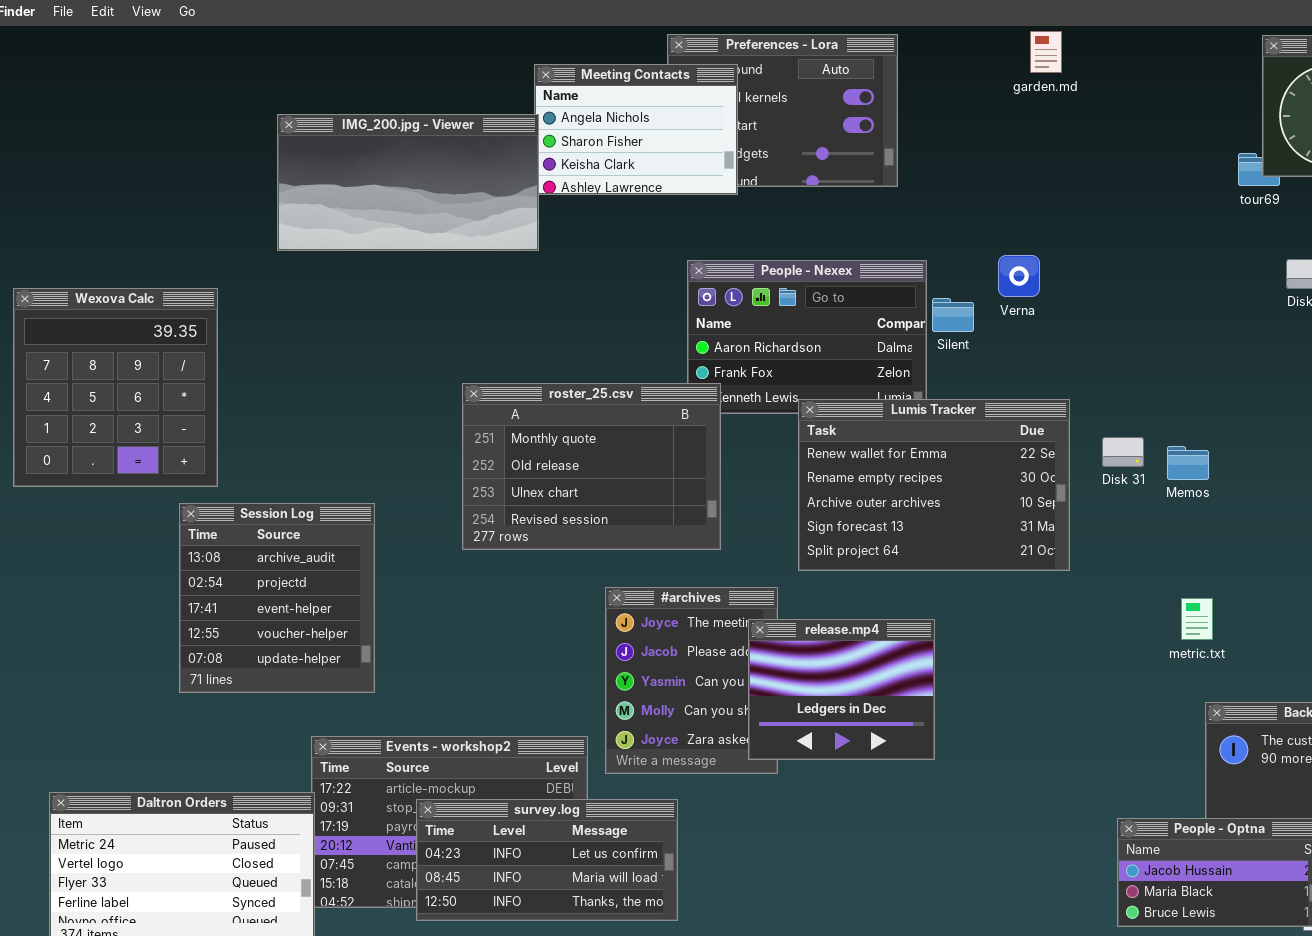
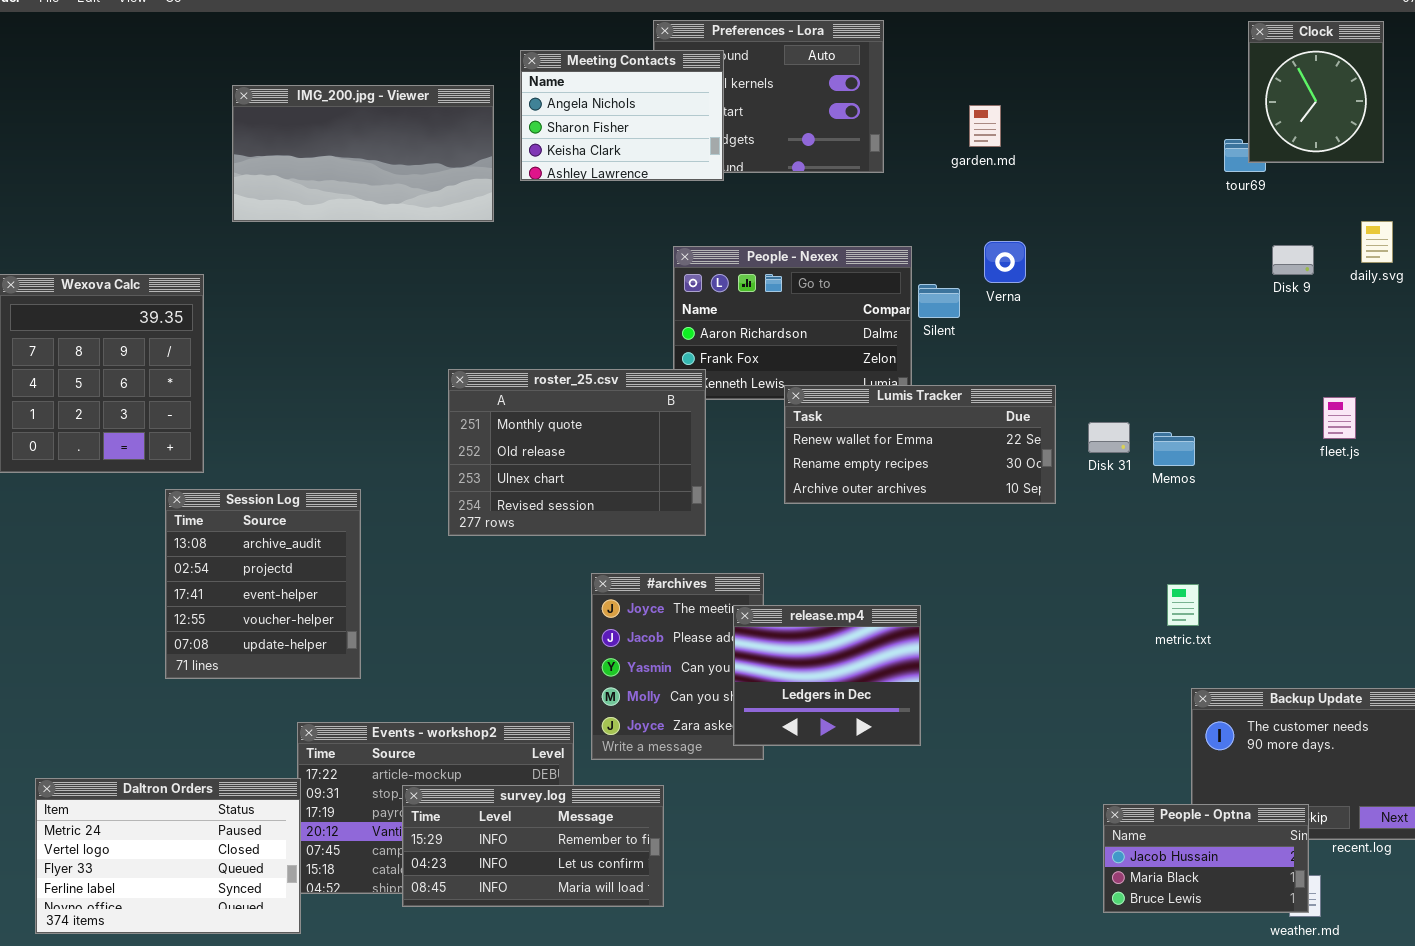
garden.md: [1030,31,1062,73] -> [969,105,1001,147], moved
IMG_200.jpg - Viewer: [277,114,539,251] -> [232,85,494,222], moved
Lumis Tracker: [798,399,1070,571] -> [784,385,1056,504], resized
survey.log: [416,799,678,921] -> [402,785,664,907], scrolled up 1 row

